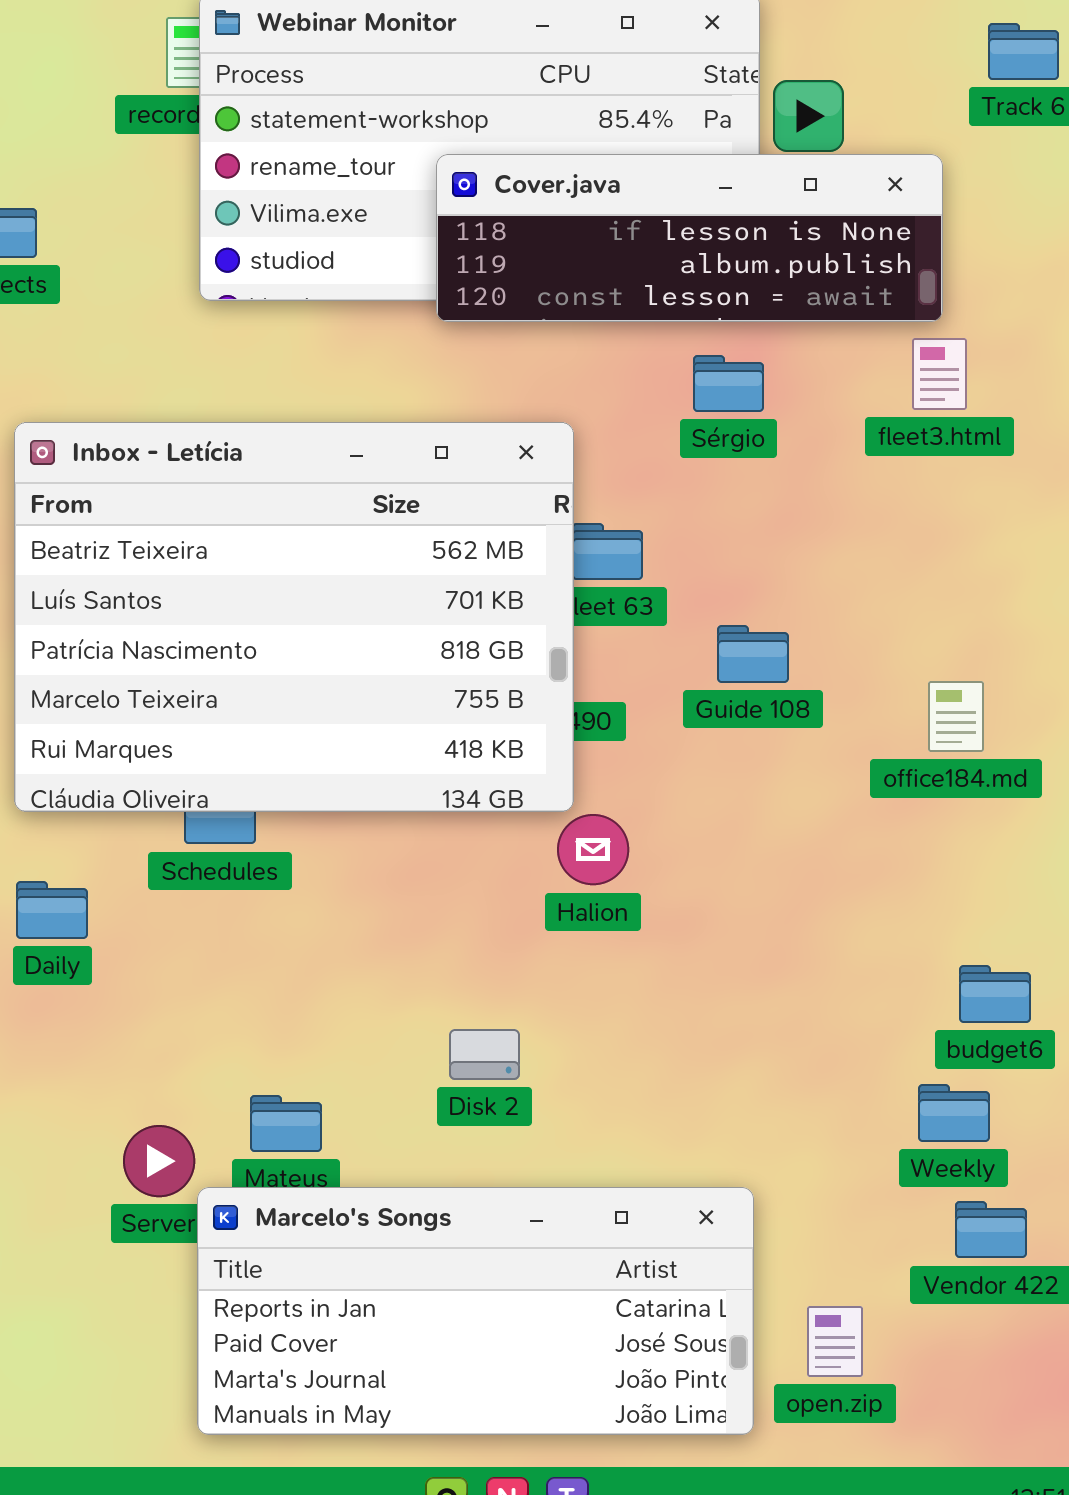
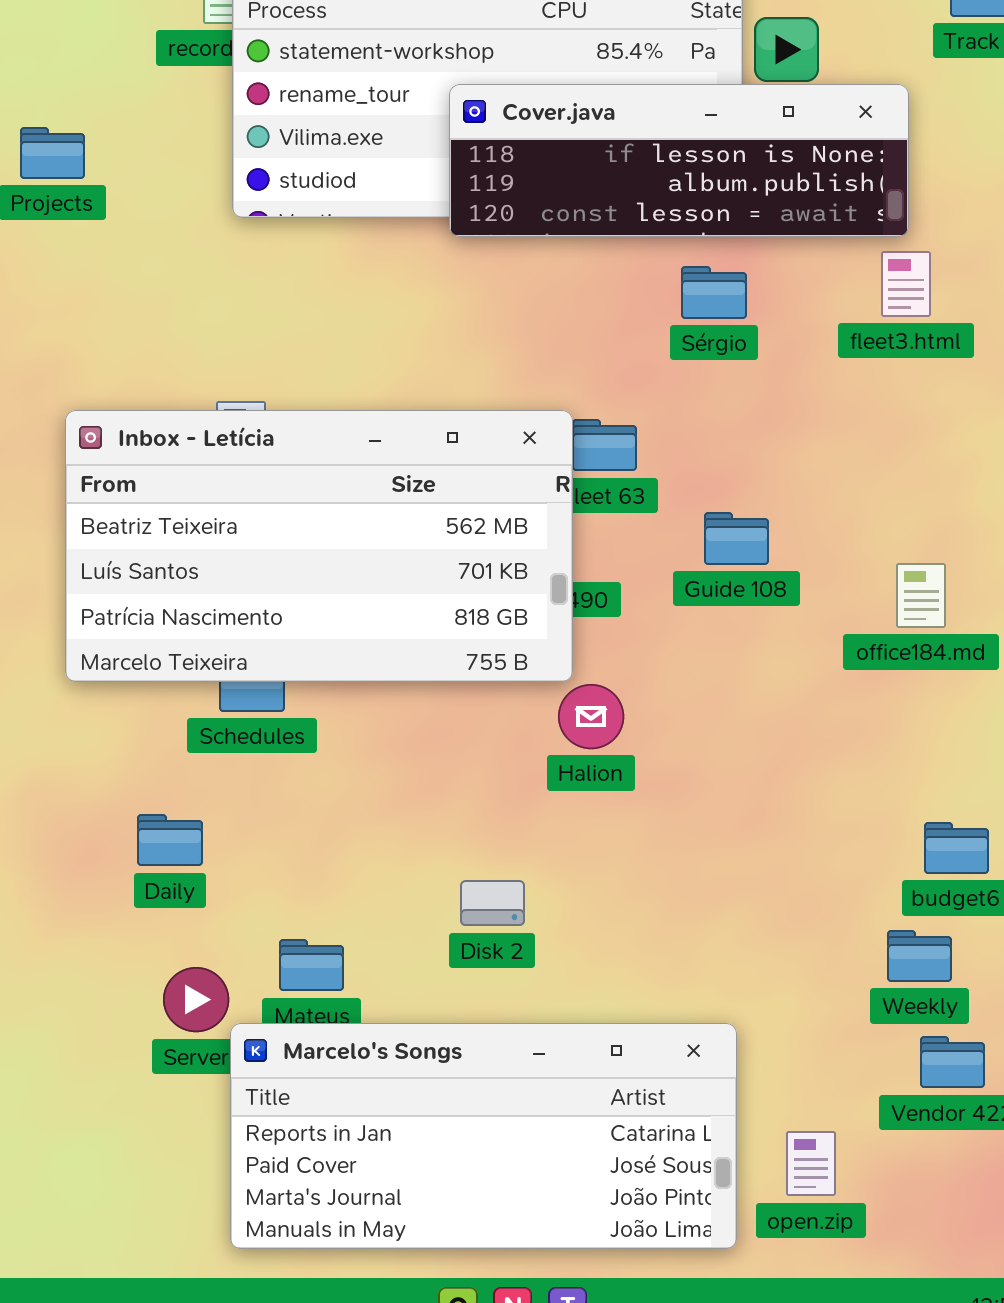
Inbox - Letícia: [14,422,574,812] -> [65,410,573,682], resized
Daily: [16,881,88,939] -> [137,814,203,866], moved

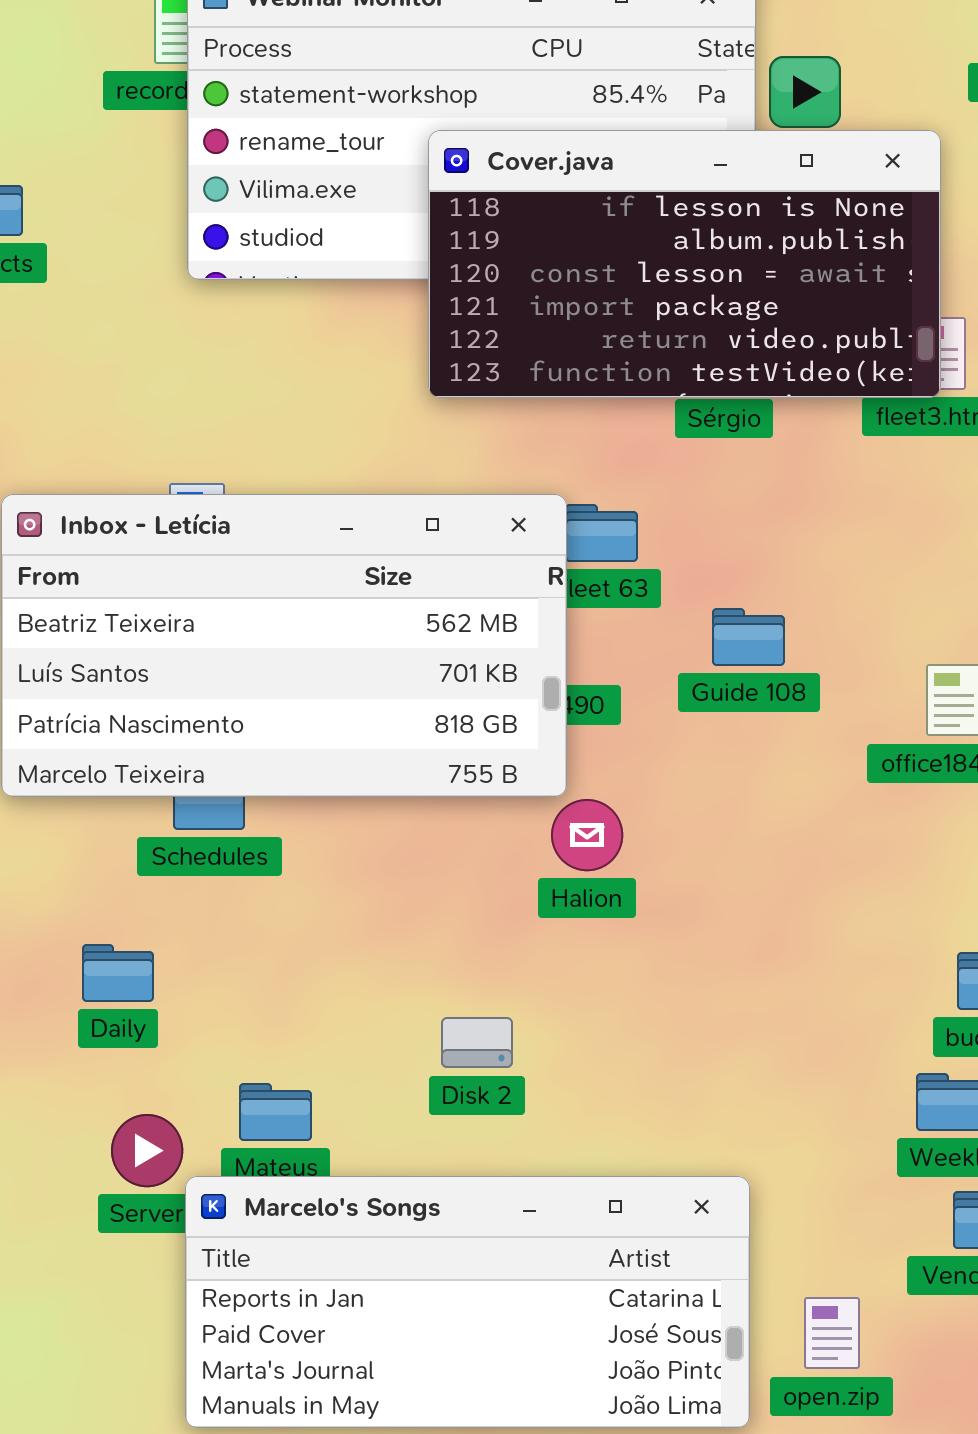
Cover.java: [449,84,909,237] -> [428,130,941,398], resized

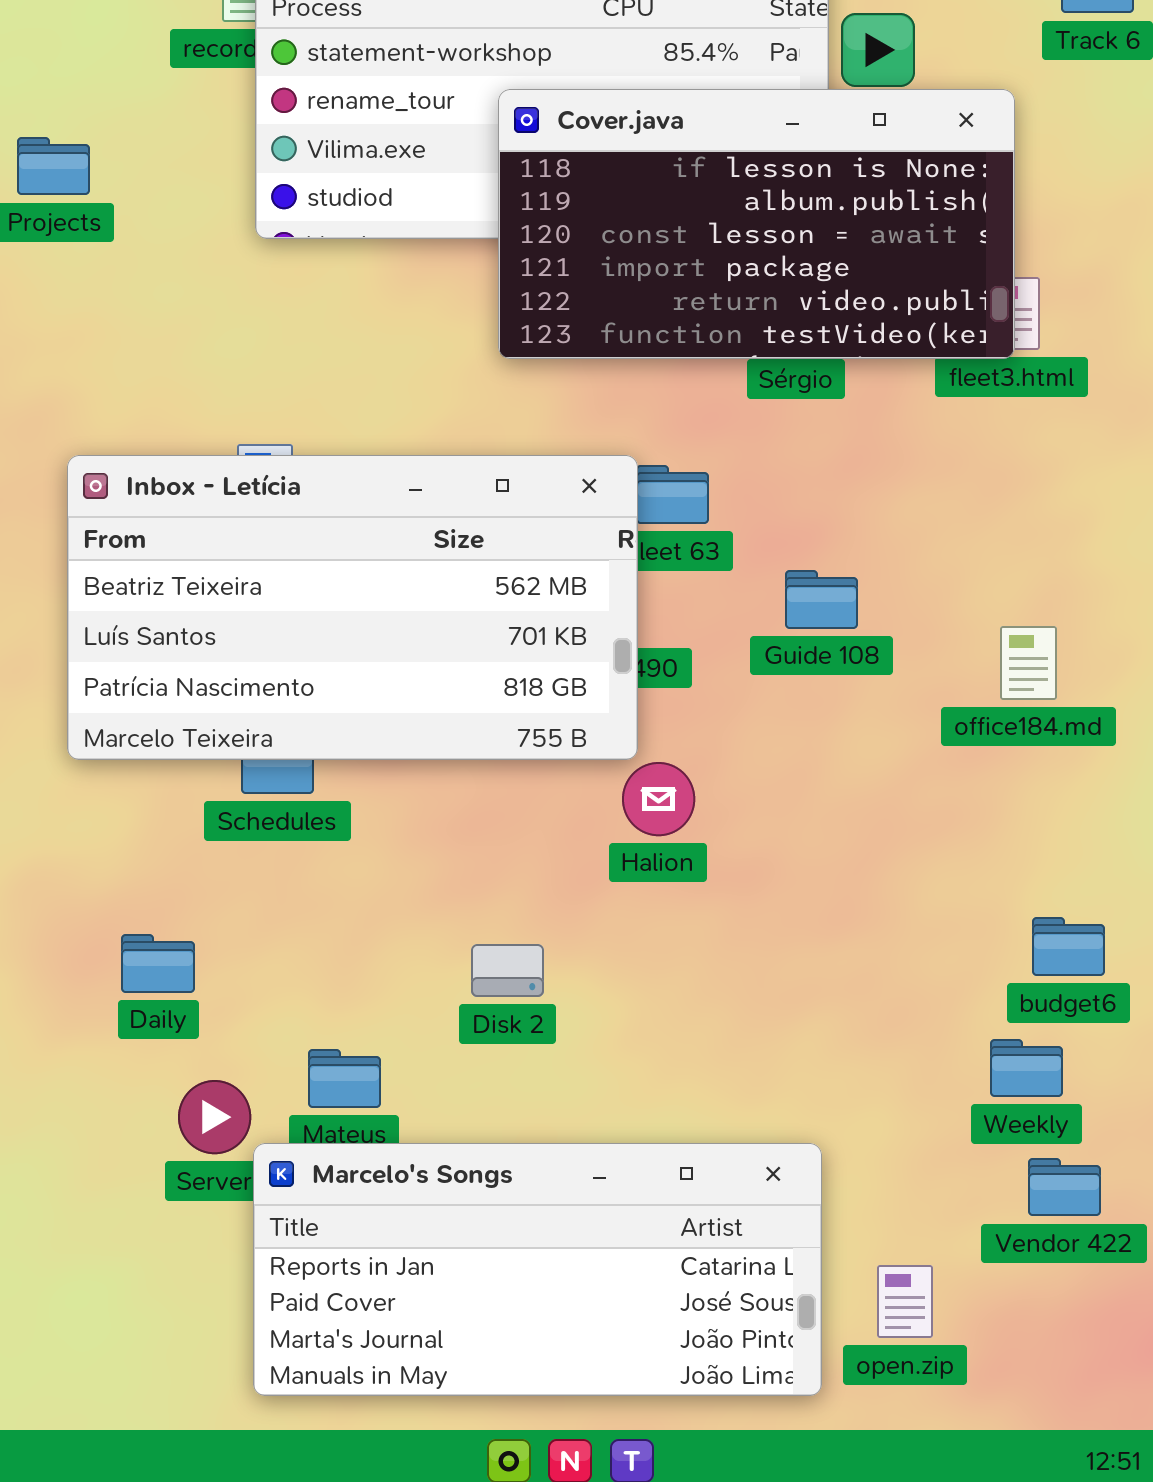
Daily: [82,944,154,1002] -> [121,934,195,993], moved
Disk 2: [441,1017,513,1068] -> [471,944,544,997], moved

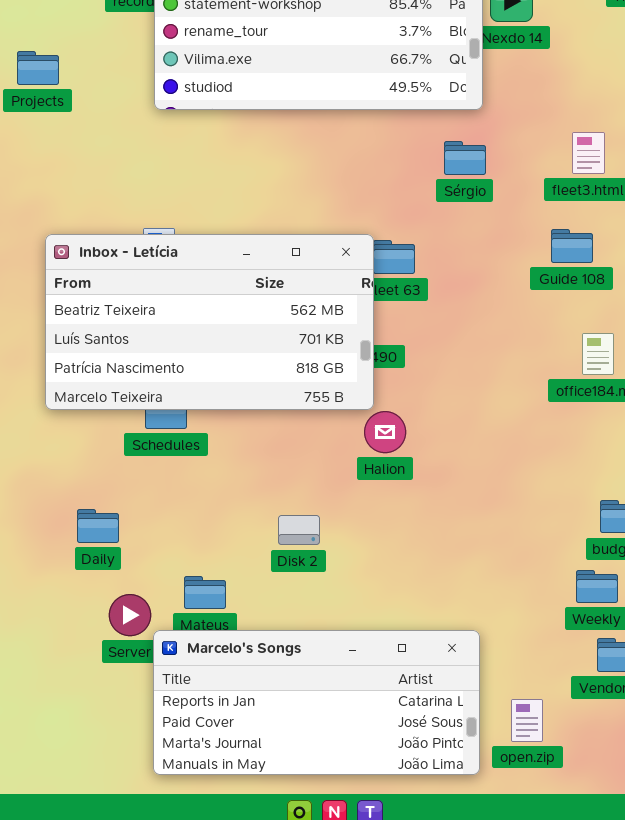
Cover.java: [498,89,1015,359] -> none, closed
Guide 108: [785,570,858,629] -> [551,229,593,263], moved

